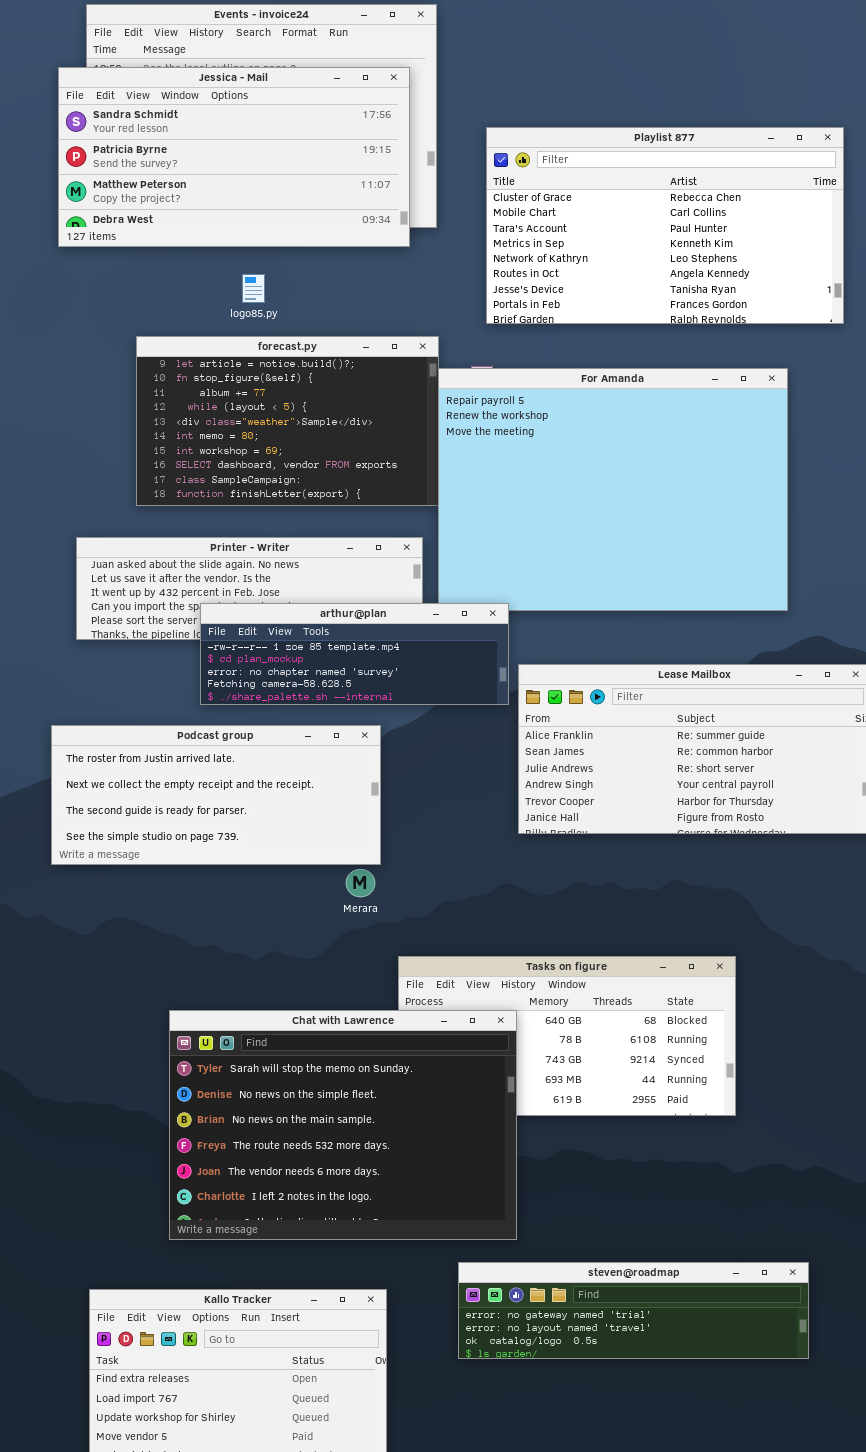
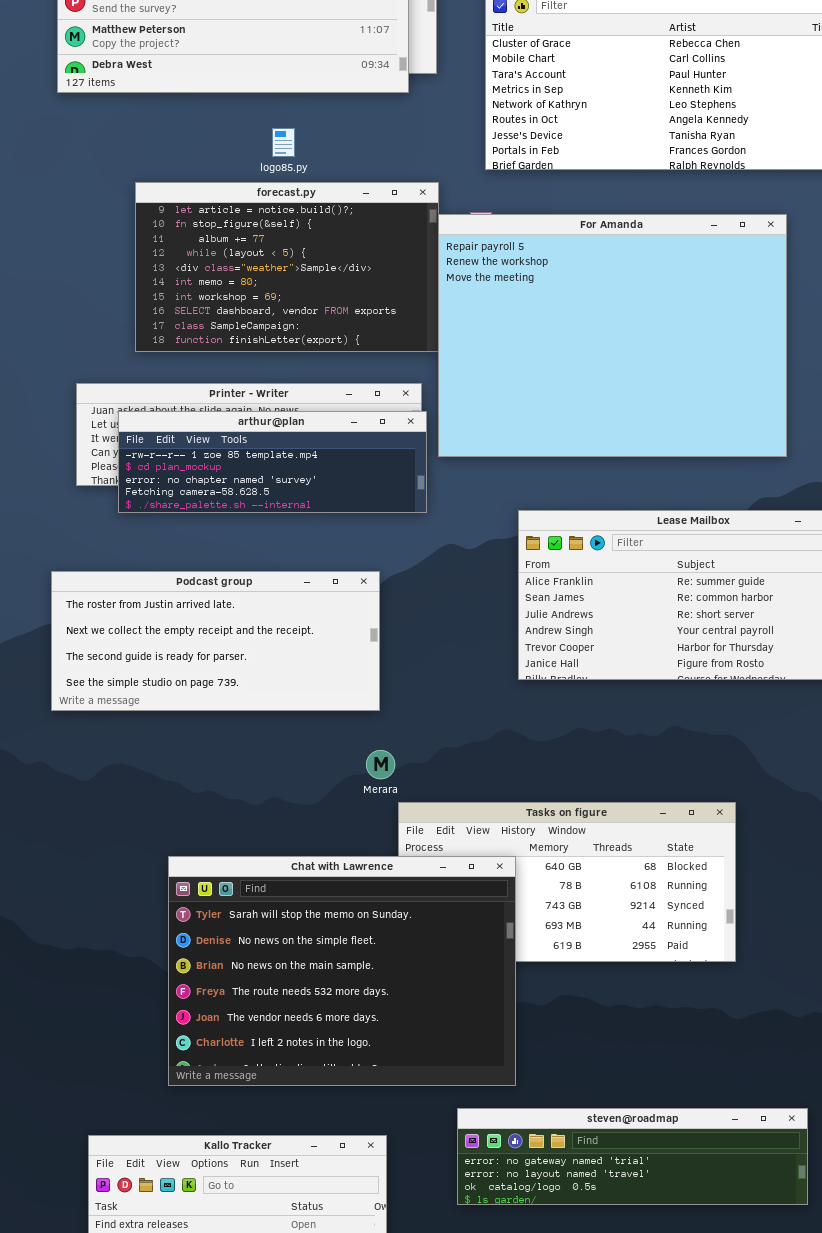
logo85.py: [242,274,265,303] -> [272,128,295,157], moved
arthur@plan: [200,603,509,705] -> [118,411,427,513], moved
Merara: [346,869,375,897] -> [366,750,395,779], moved

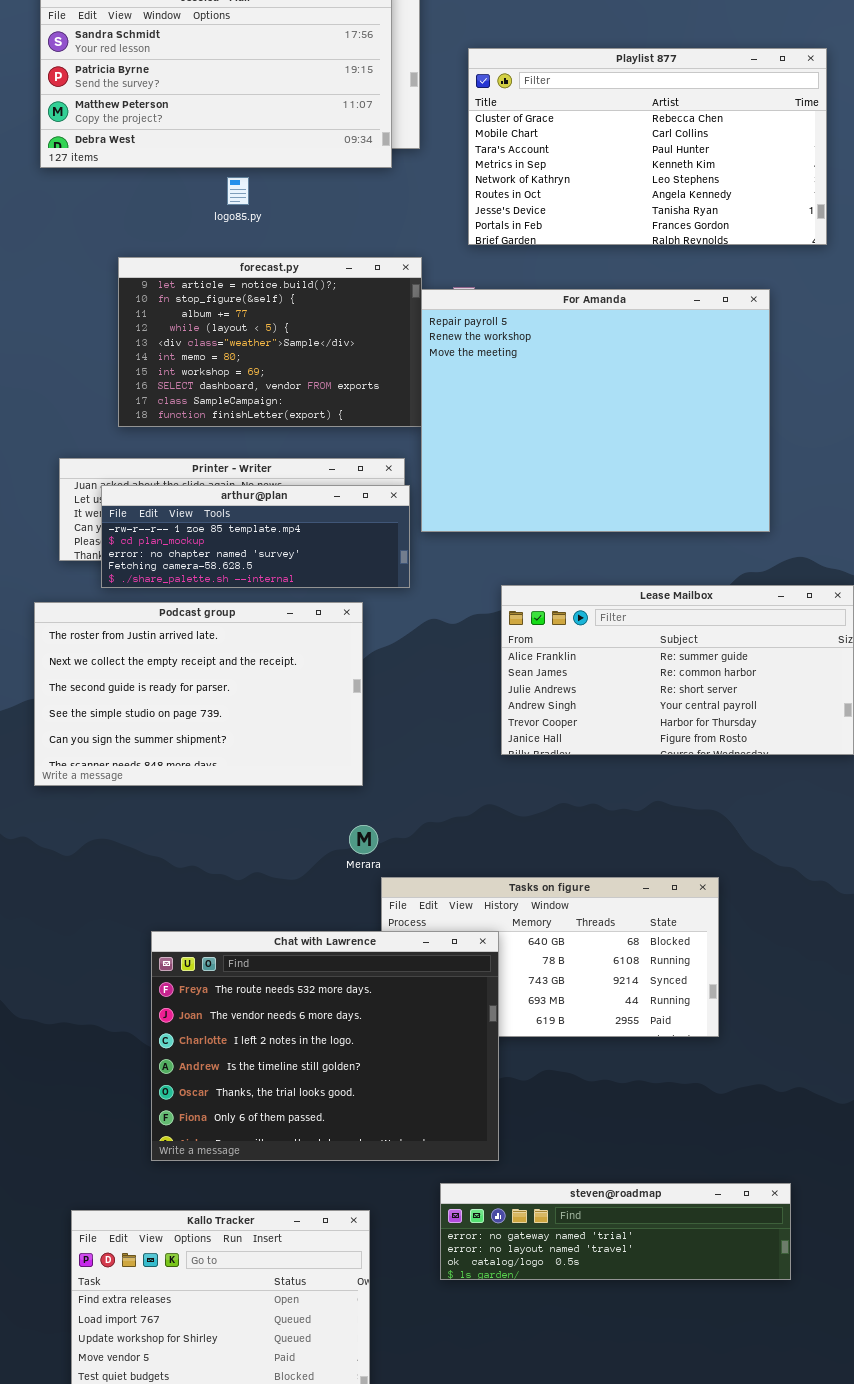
logo85.py: [272,128,295,157] -> [227,177,249,205], moved
Podcast group: [51,571,380,711] -> [34,602,363,786], resized
Chat with Lawrence: [168,856,516,1086] -> [151,931,499,1161], scrolled down 3 rows

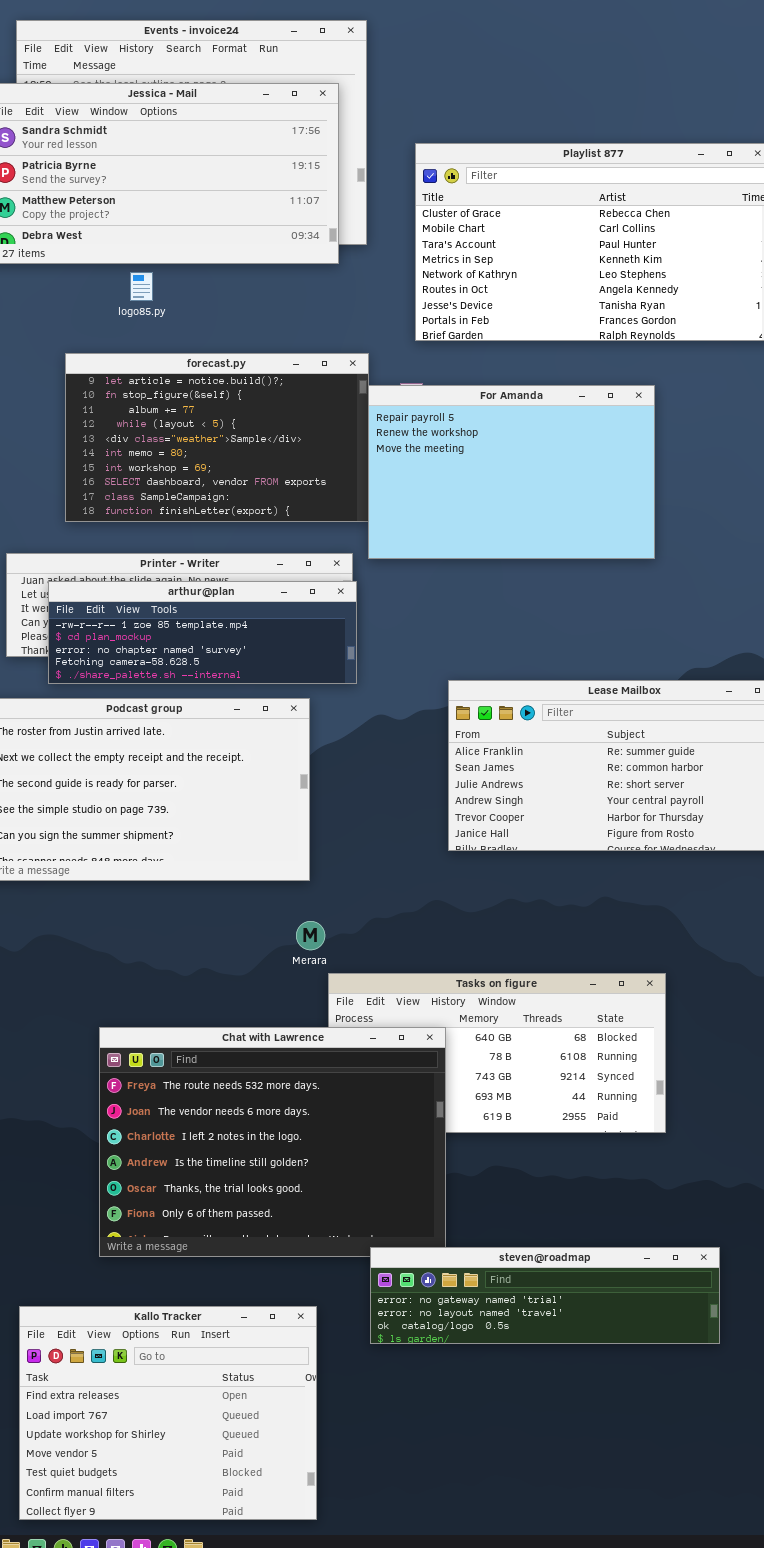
logo85.py: [227,177,249,205] -> [130,272,153,301], moved
For Amanda: [421,289,770,532] -> [368,385,655,559], resized
steven@roadmap: [440,1183,791,1280] -> [370,1247,720,1344], moved

